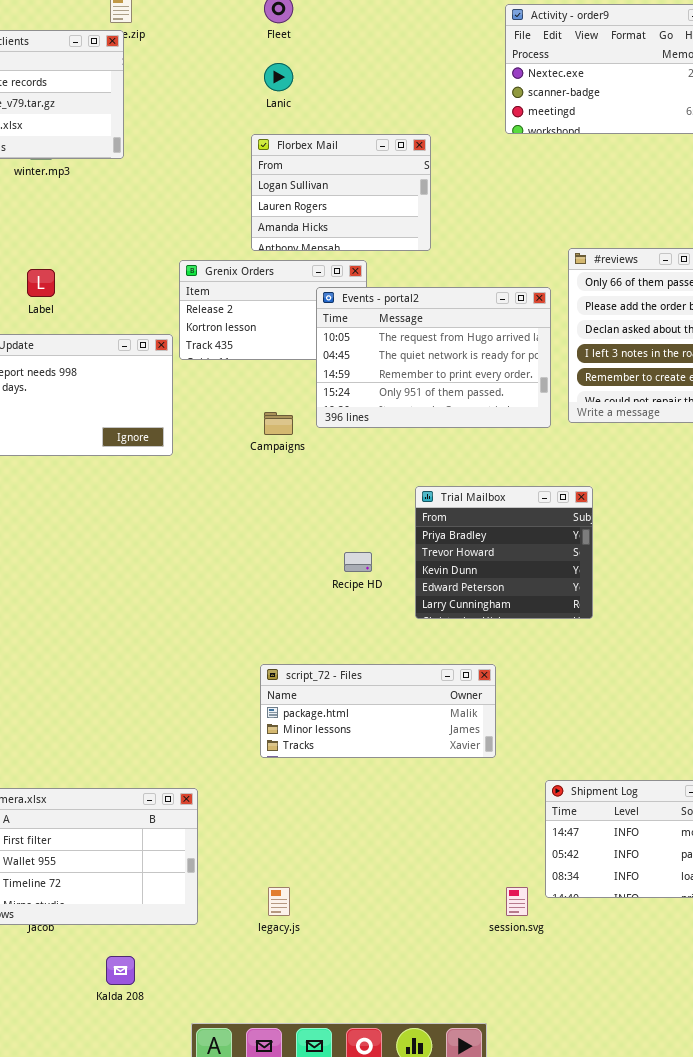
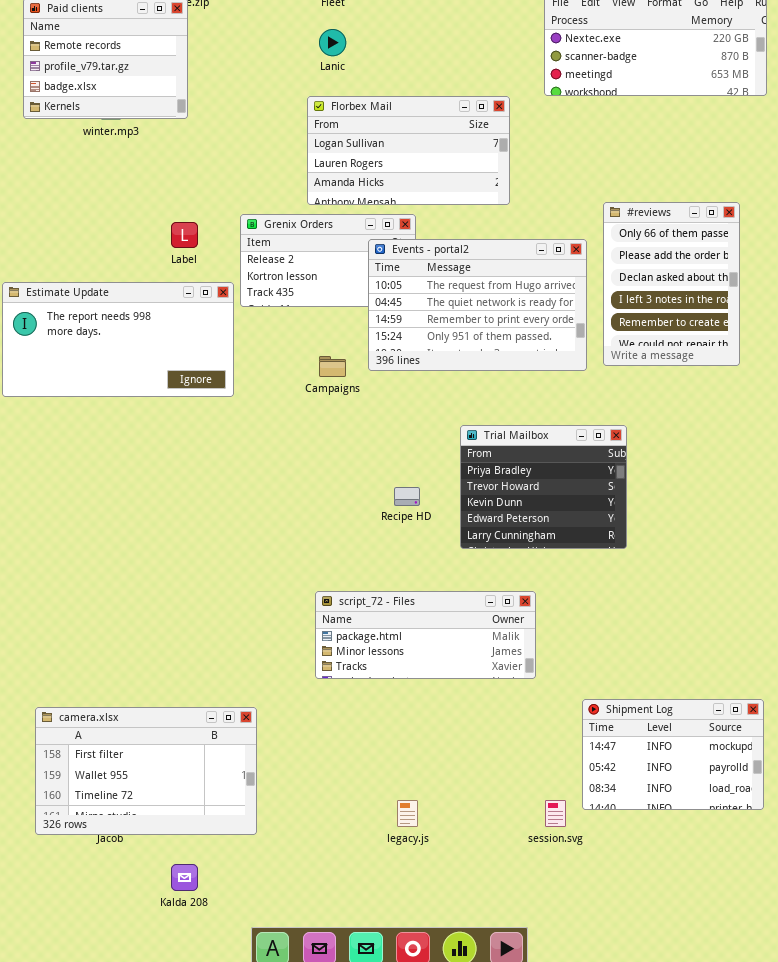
Florbex Mail: [251,134,431,251] -> [307,96,510,205], resized
Label: [27,269,55,297] -> [171,222,198,248], moved
legacy.js: [268,887,290,916] -> [397,800,418,827], moved

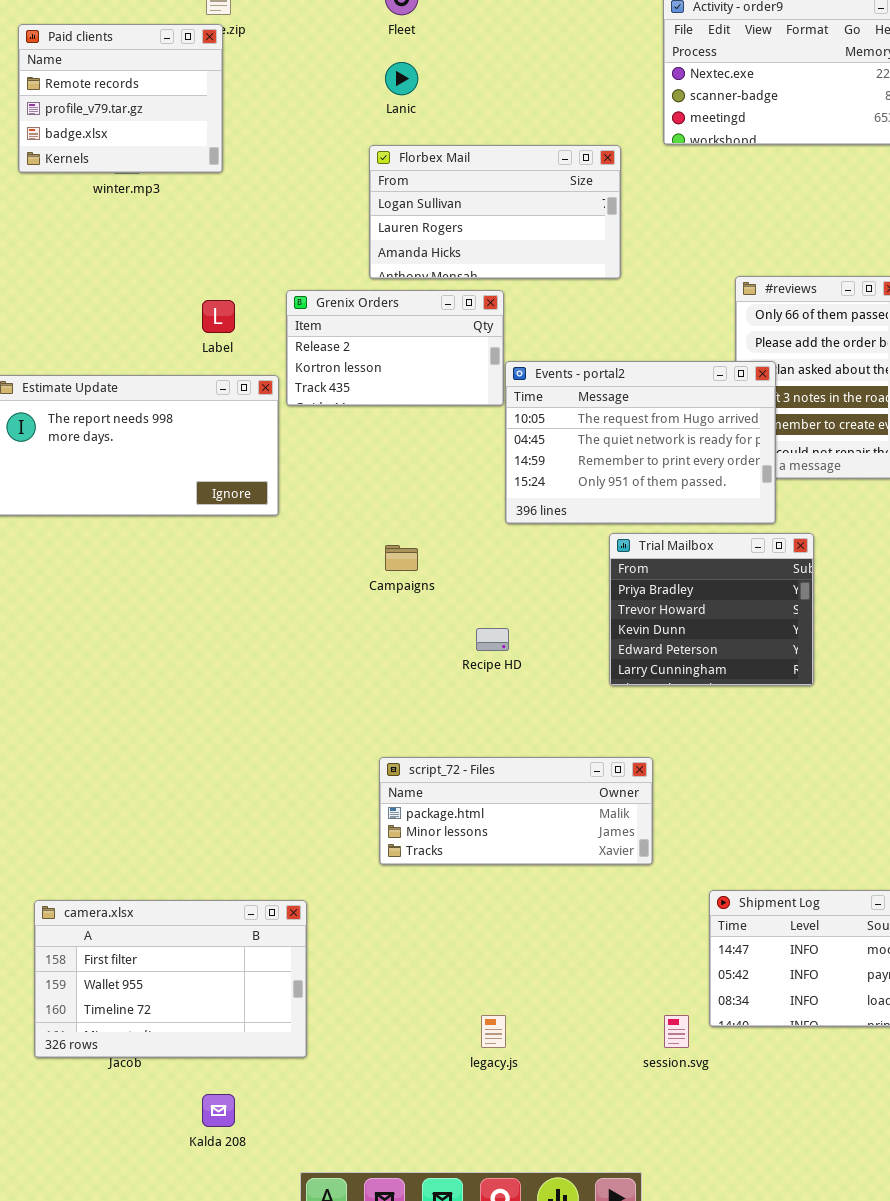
Events - portal2: [368,239,587,371] -> [505,361,776,524], moved
Campaigns: [319,356,346,377] -> [385,545,418,571], moved
Trial Mailbox: [460,425,627,549] -> [609,533,814,686], moved

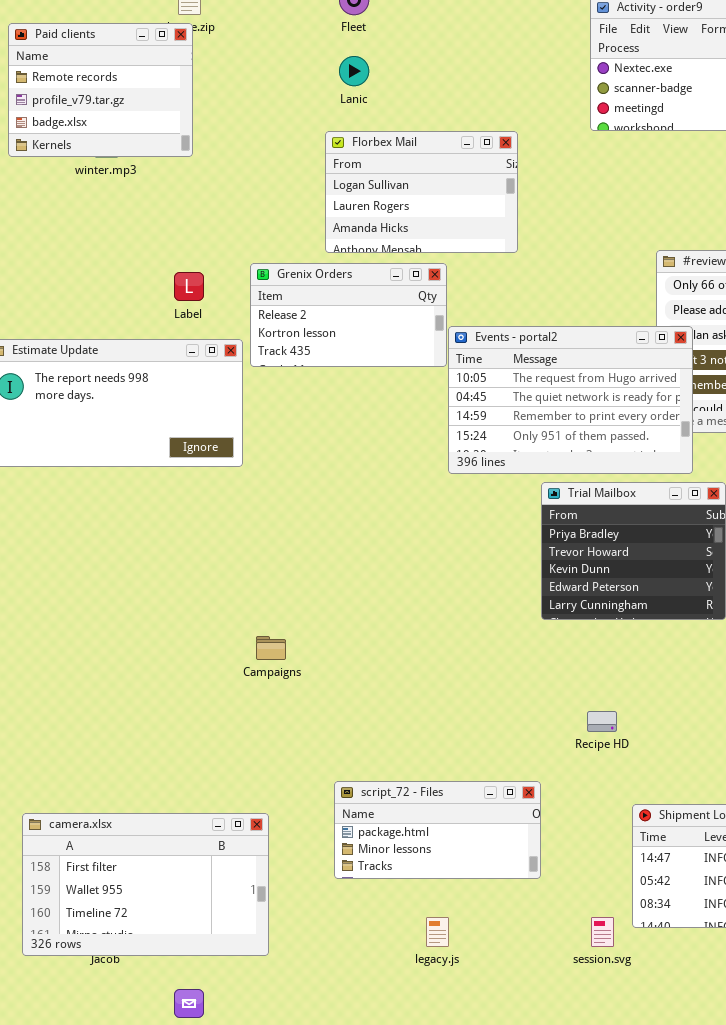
Florbex Mail: [369,145,621,279] -> [325,131,518,253], resized
Campaigns: [385,545,418,571] -> [256,636,286,660], moved
Recipe HD: [476,628,509,651] -> [587,711,617,732], moved
script_72 - Files: [379,757,653,865] -> [334,781,541,879], moved, resized

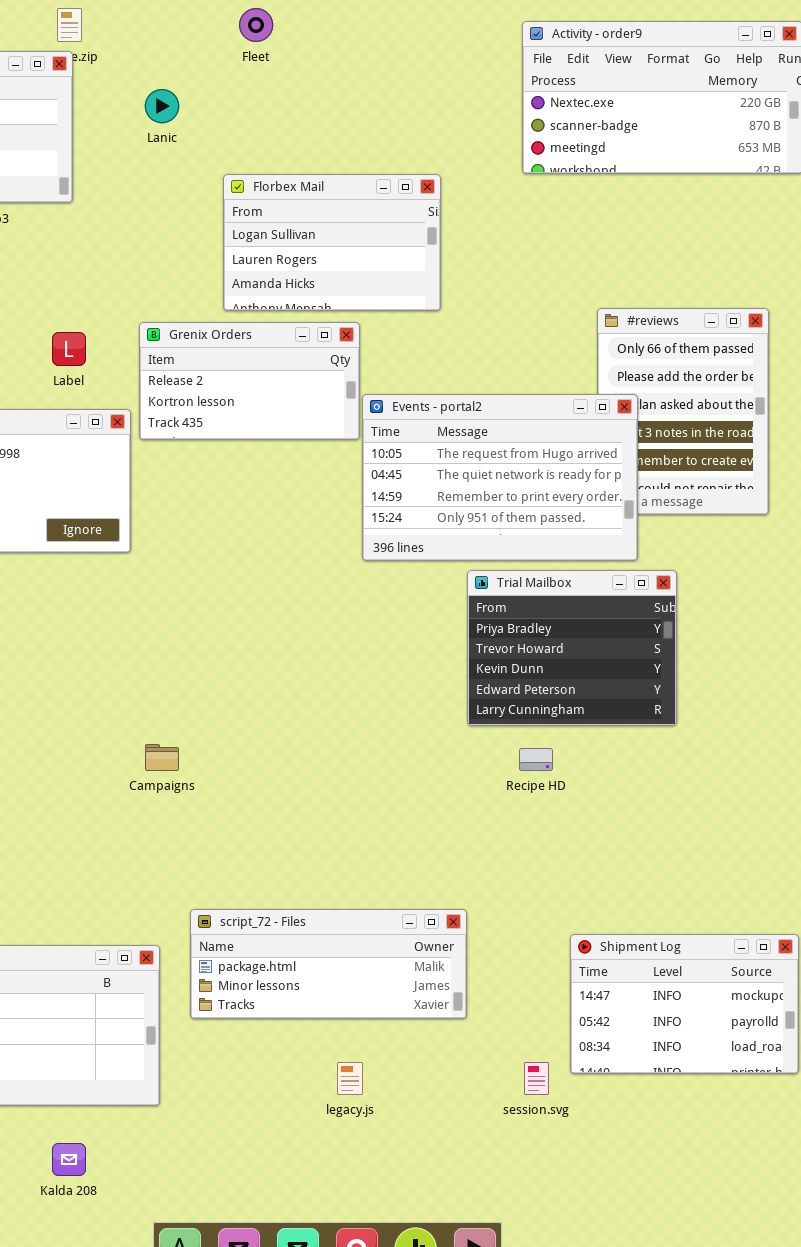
Lanic: [339,56,369,86] -> [145,89,179,123], moved
Recipe HD: [587,711,617,732] -> [519,748,553,771], moved
script_72 - Files: [334,781,541,879] -> [190,909,467,1019], resized

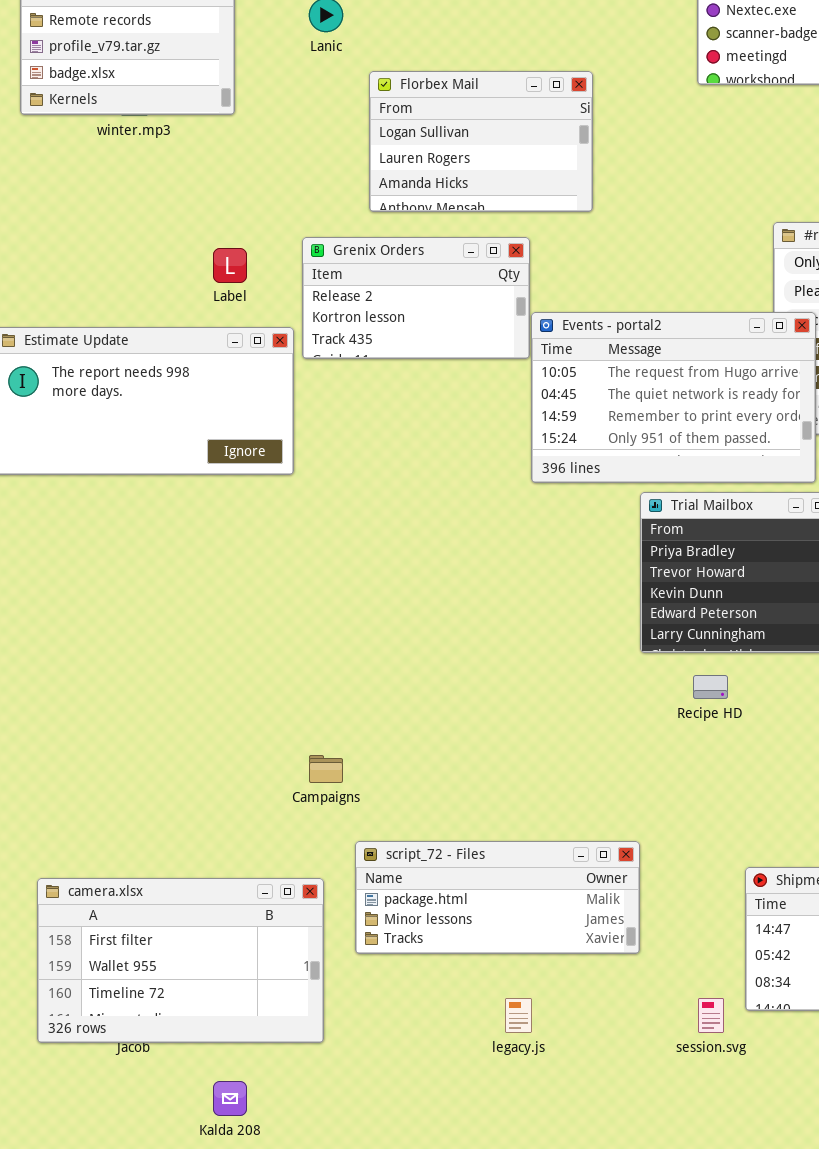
Florbex Mail: [223,174,441,311] -> [369,71,593,212], moved
Campaigns: [145,744,179,771] -> [309,755,343,783], moved

